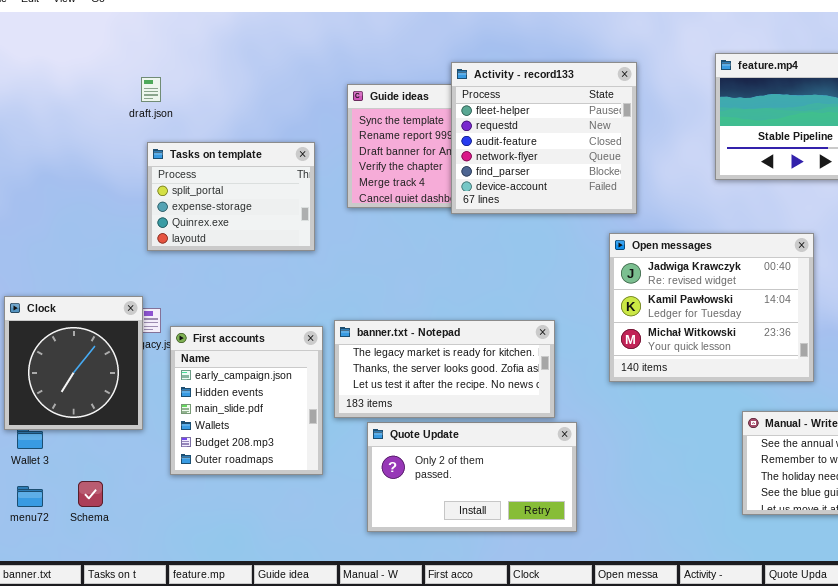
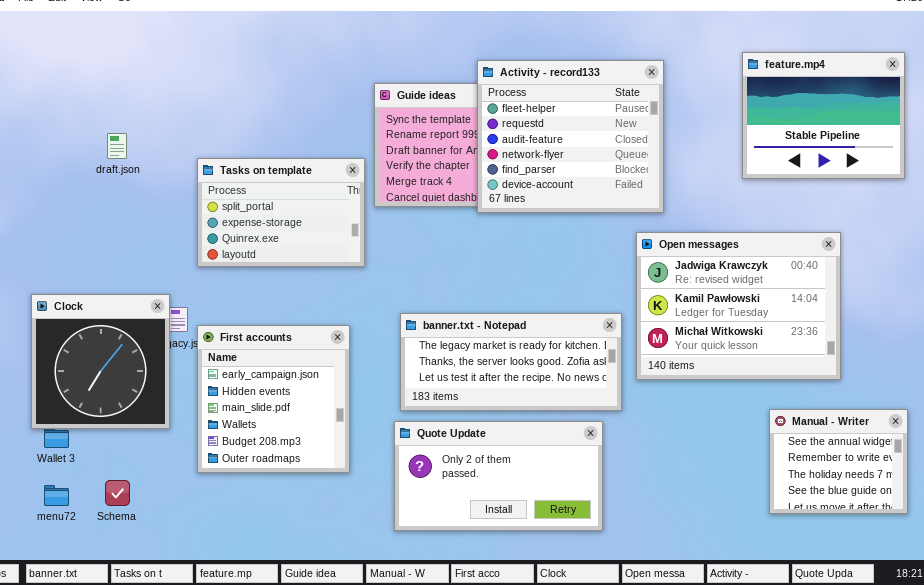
draft.json: [141,77,161,102] -> [107,133,127,159], moved
Tasks on template: [147,142,315,251] -> [197,158,365,267], moved
banner.txt - Notepad: [334,320,555,418] -> [400,313,622,411], moved

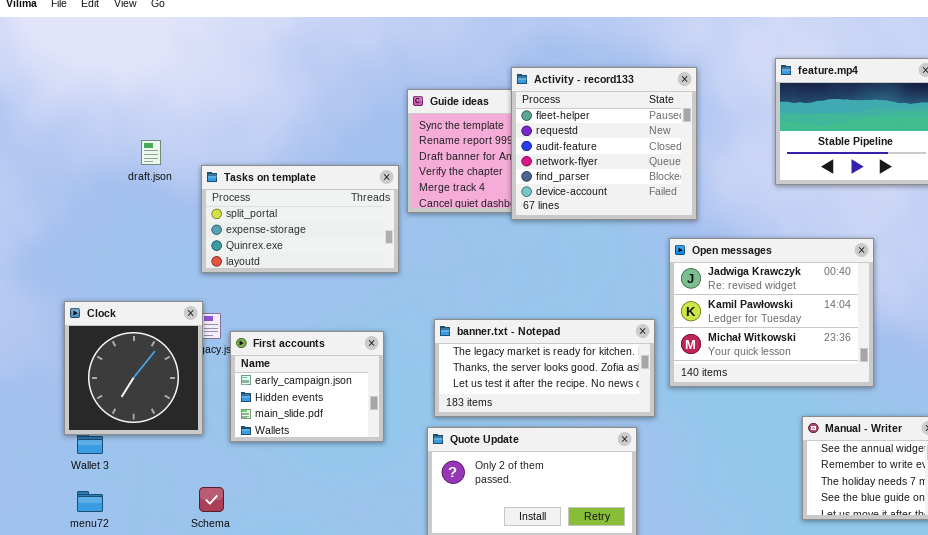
Tasks on template: [197,158,365,267] -> [201,165,399,273], resized
First accounts: [197,325,350,473] -> [230,331,384,442], resized
Schema: [105,480,130,506] -> [199,487,224,512], moved

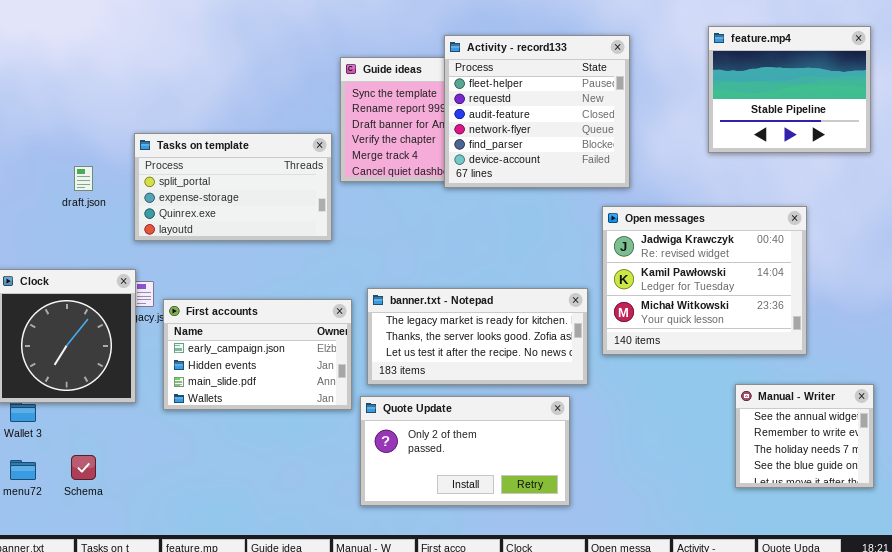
draft.json: [141,140,161,165] -> [74,166,93,191], moved
First accounts: [230,331,384,442] -> [163,299,352,410], resized
Schema: [199,487,224,512] -> [71,455,96,480], moved

